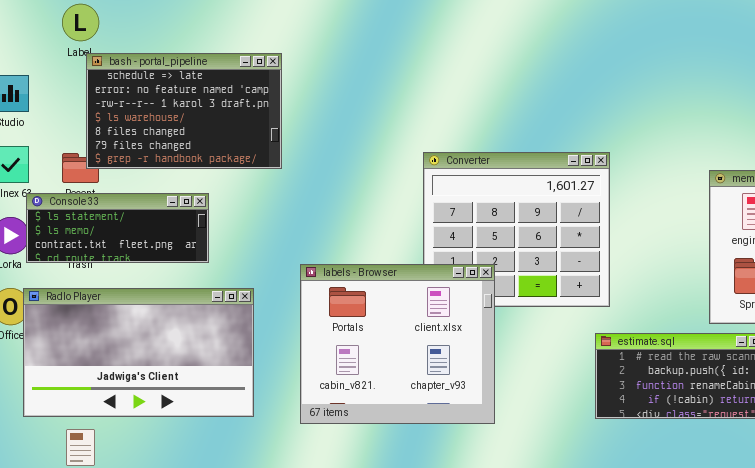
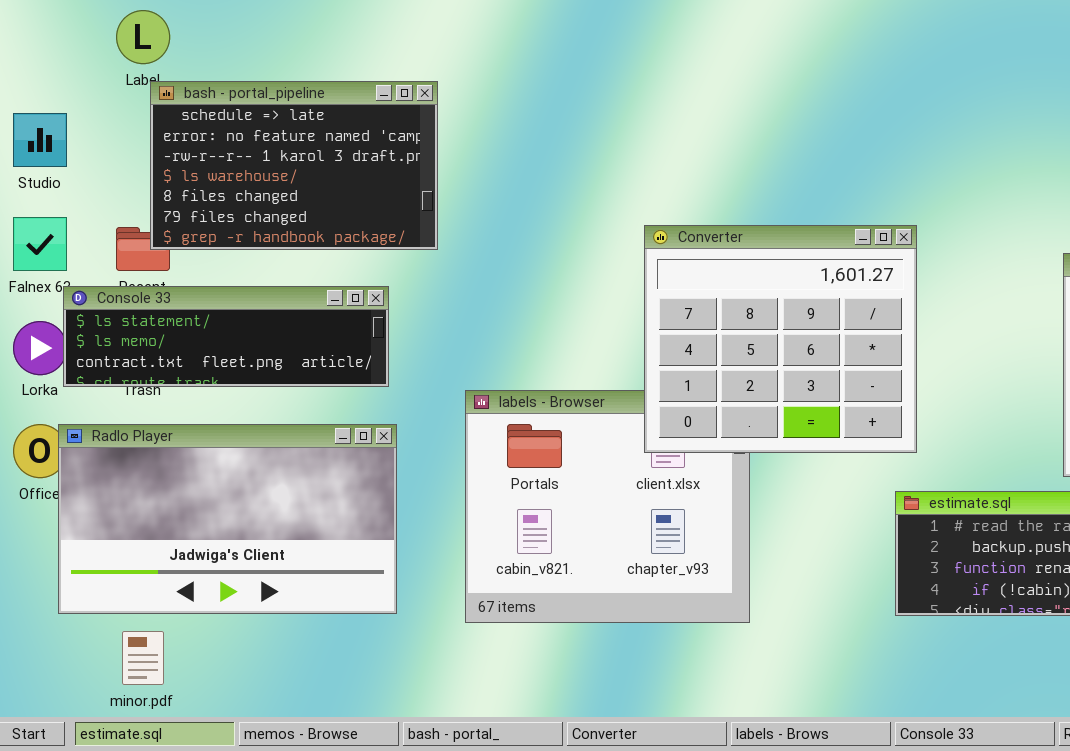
Converter: [423,152,610,307] -> [644,225,917,453], raised
Console 33: [26,193,209,263] -> [63,286,389,387], resized

